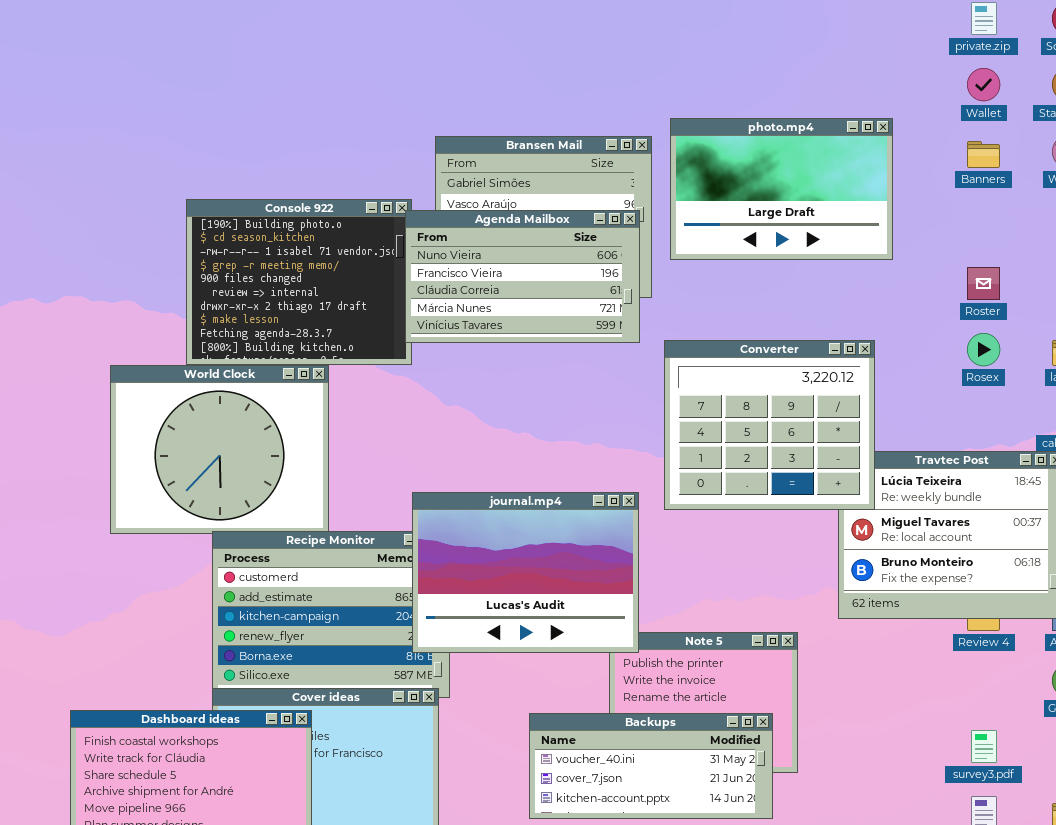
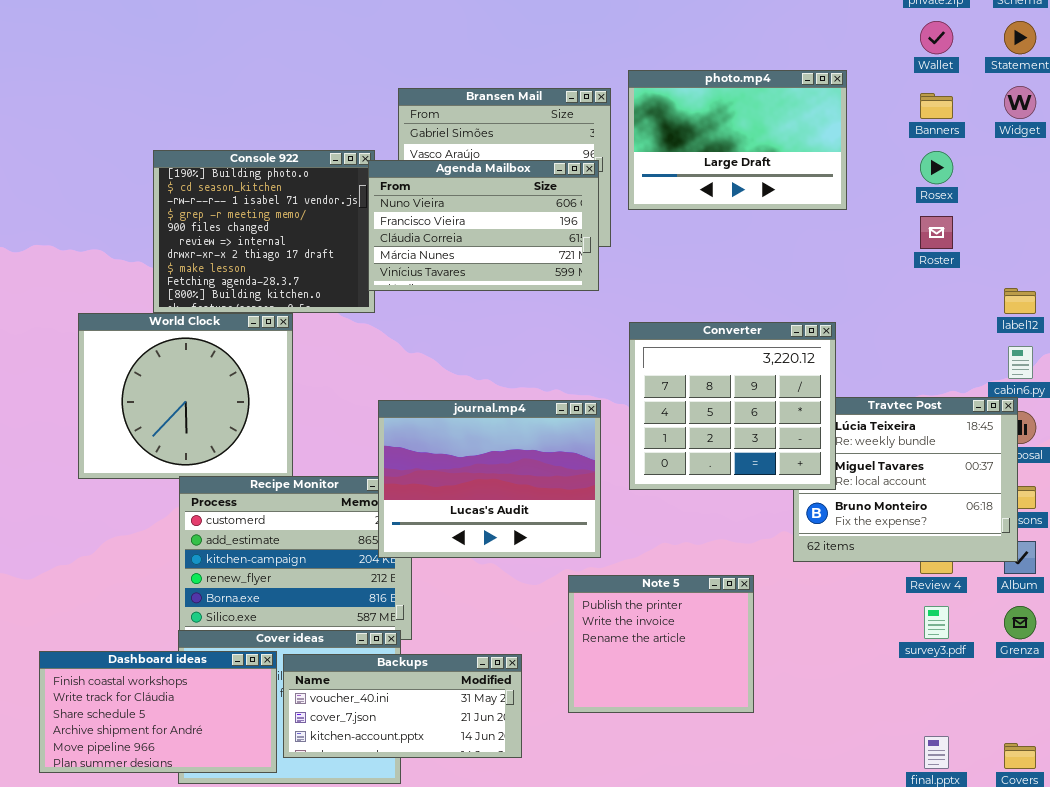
Rosex: [967,333,1000,366] -> [920,151,953,184], moved
Converter: [664,340,875,510] -> [629,322,836,490], moved
journal.mp4: [412,492,639,653] -> [378,400,601,558], moved
Backups: [529,713,773,819] -> [283,654,522,758], moved
survey3.pdf: [971,730,997,763] -> [924,606,949,639], moved

